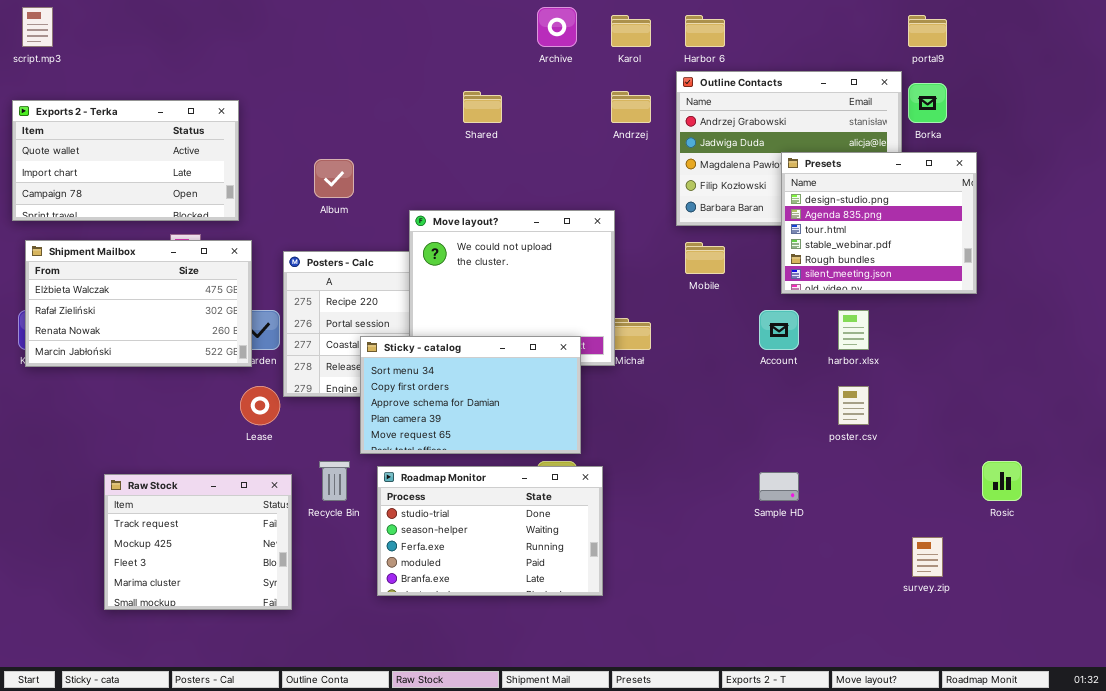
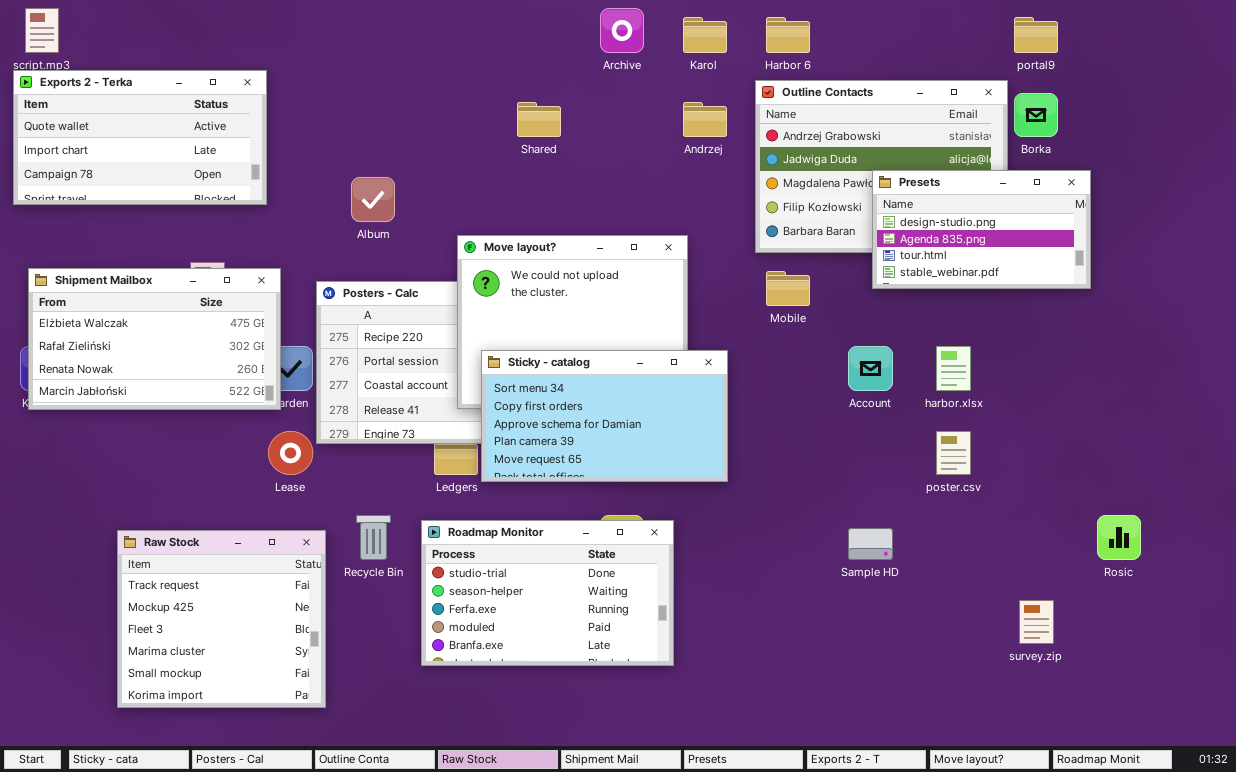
Exports 2 - Terka: [12,100,239,221] -> [13,70,267,205], moved
Presets: [781,152,977,294] -> [872,170,1091,289], resized
Sticky - catalog: [360,336,581,454] -> [481,350,728,482], moved
Raw Stock: [104,474,292,610] -> [117,530,326,708], resized

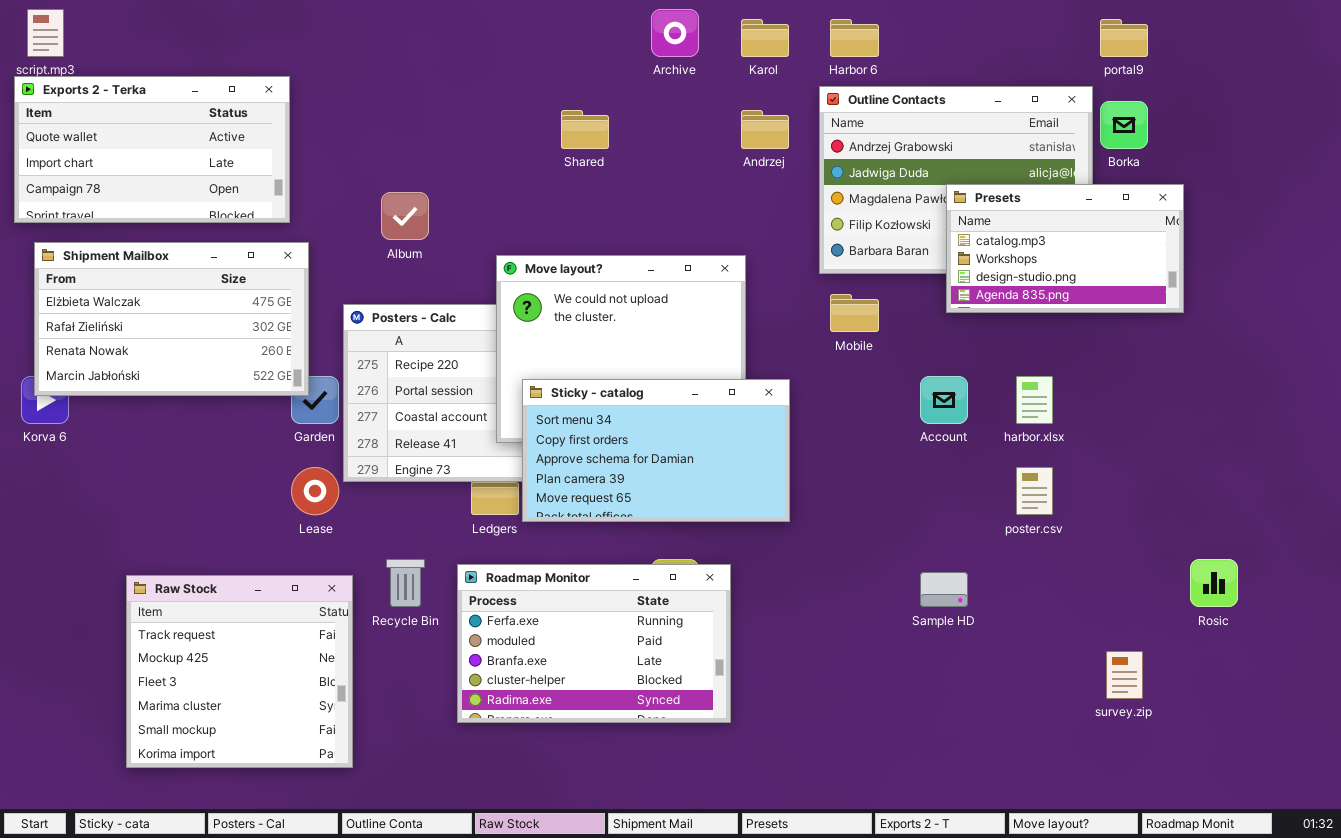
Presets: [872,170,1091,289] -> [946,184,1184,313], scrolled up 2 rows
Shipment Mailbox: [28,268,281,410] -> [34,242,309,396], moved
Roadmap Monitor: [421,520,674,666] -> [457,564,731,723], scrolled down 2 rows

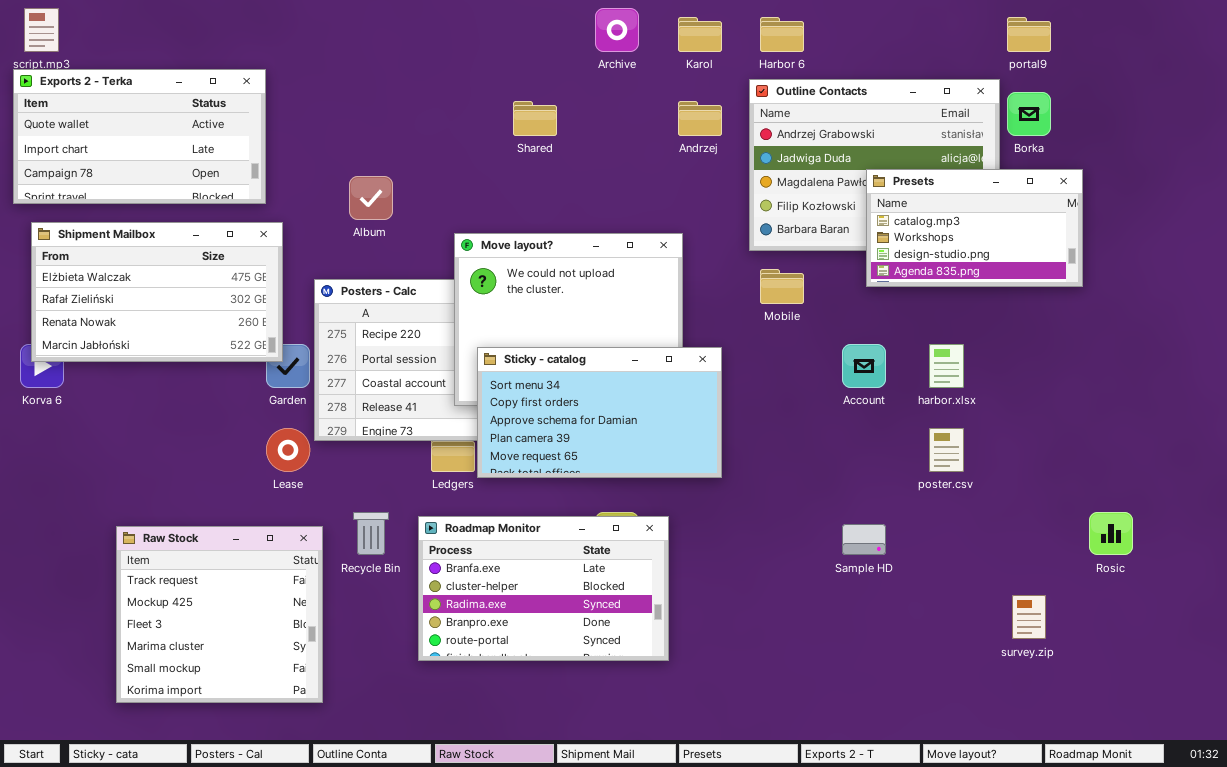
Roadmap Monitor: [457,564,731,723] -> [418,516,669,661], scrolled down 2 rows

